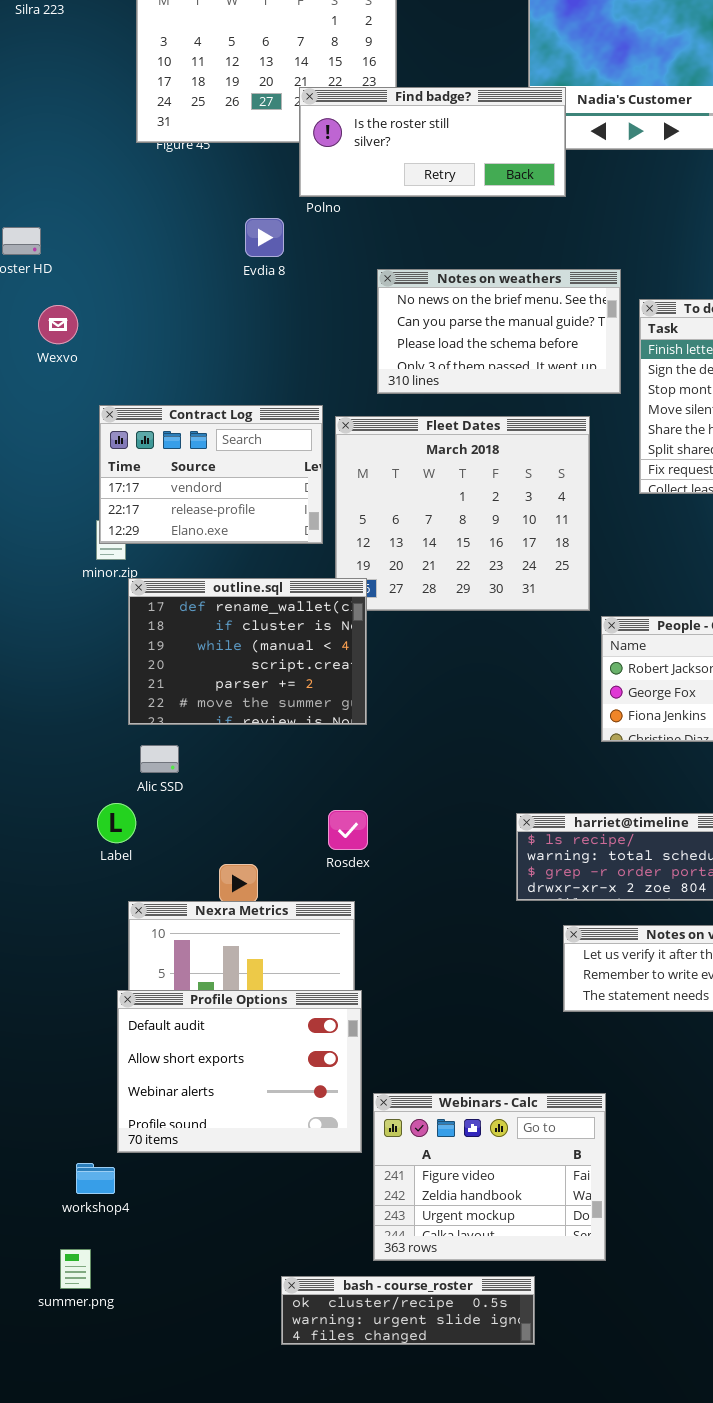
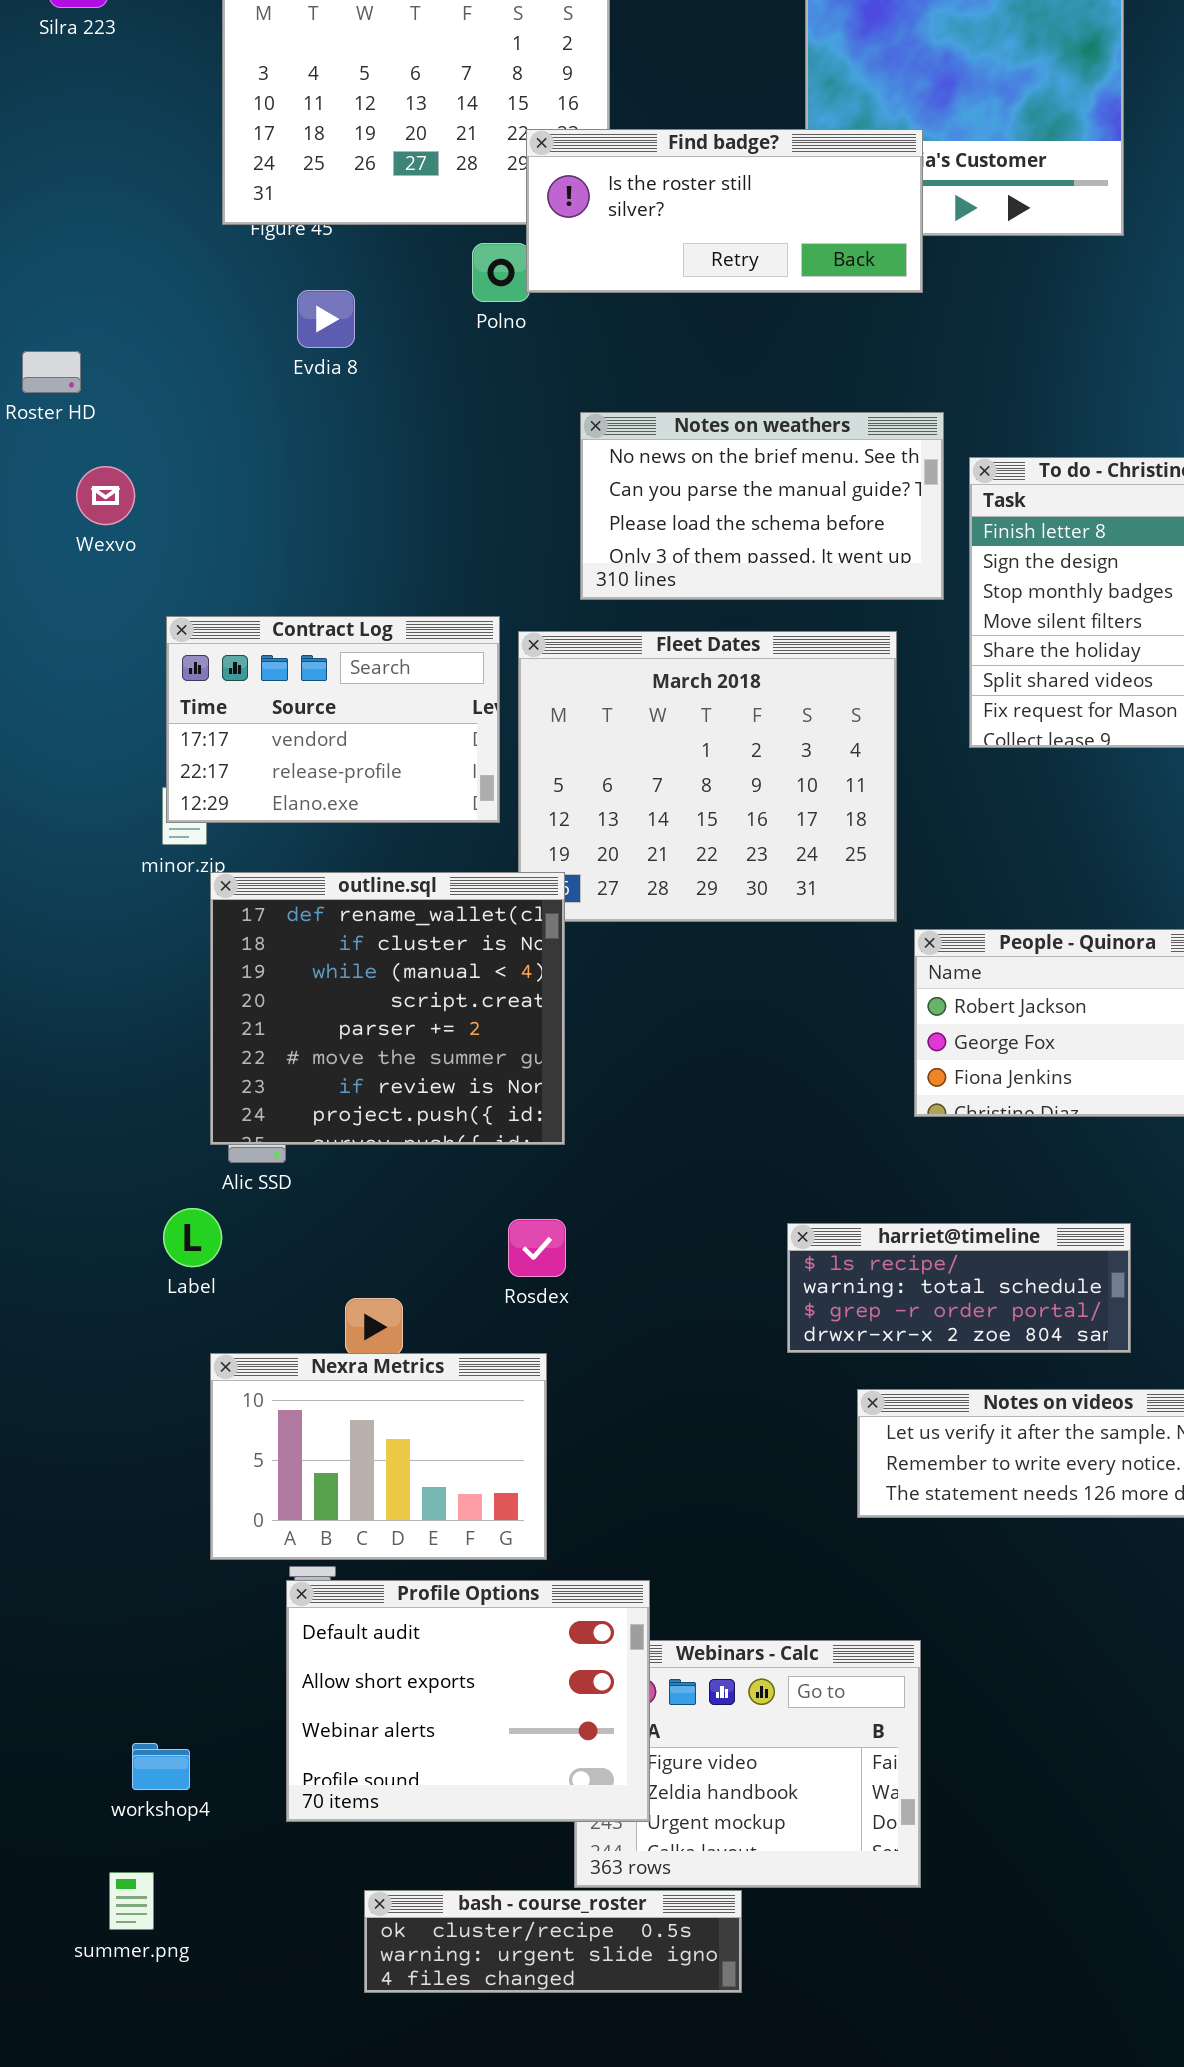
Find badge?: [299,87,566,197] -> [526,129,923,293], moved
Evdia 8: [245,218,284,257] -> [297,290,355,348], moved
outline.sql: [128,578,367,725] -> [210,872,565,1145], resized
Profile Options: [117,990,362,1153] -> [286,1580,650,1822], moved
bash - course_roster: [281,1276,535,1345] -> [364,1890,742,1993], moved

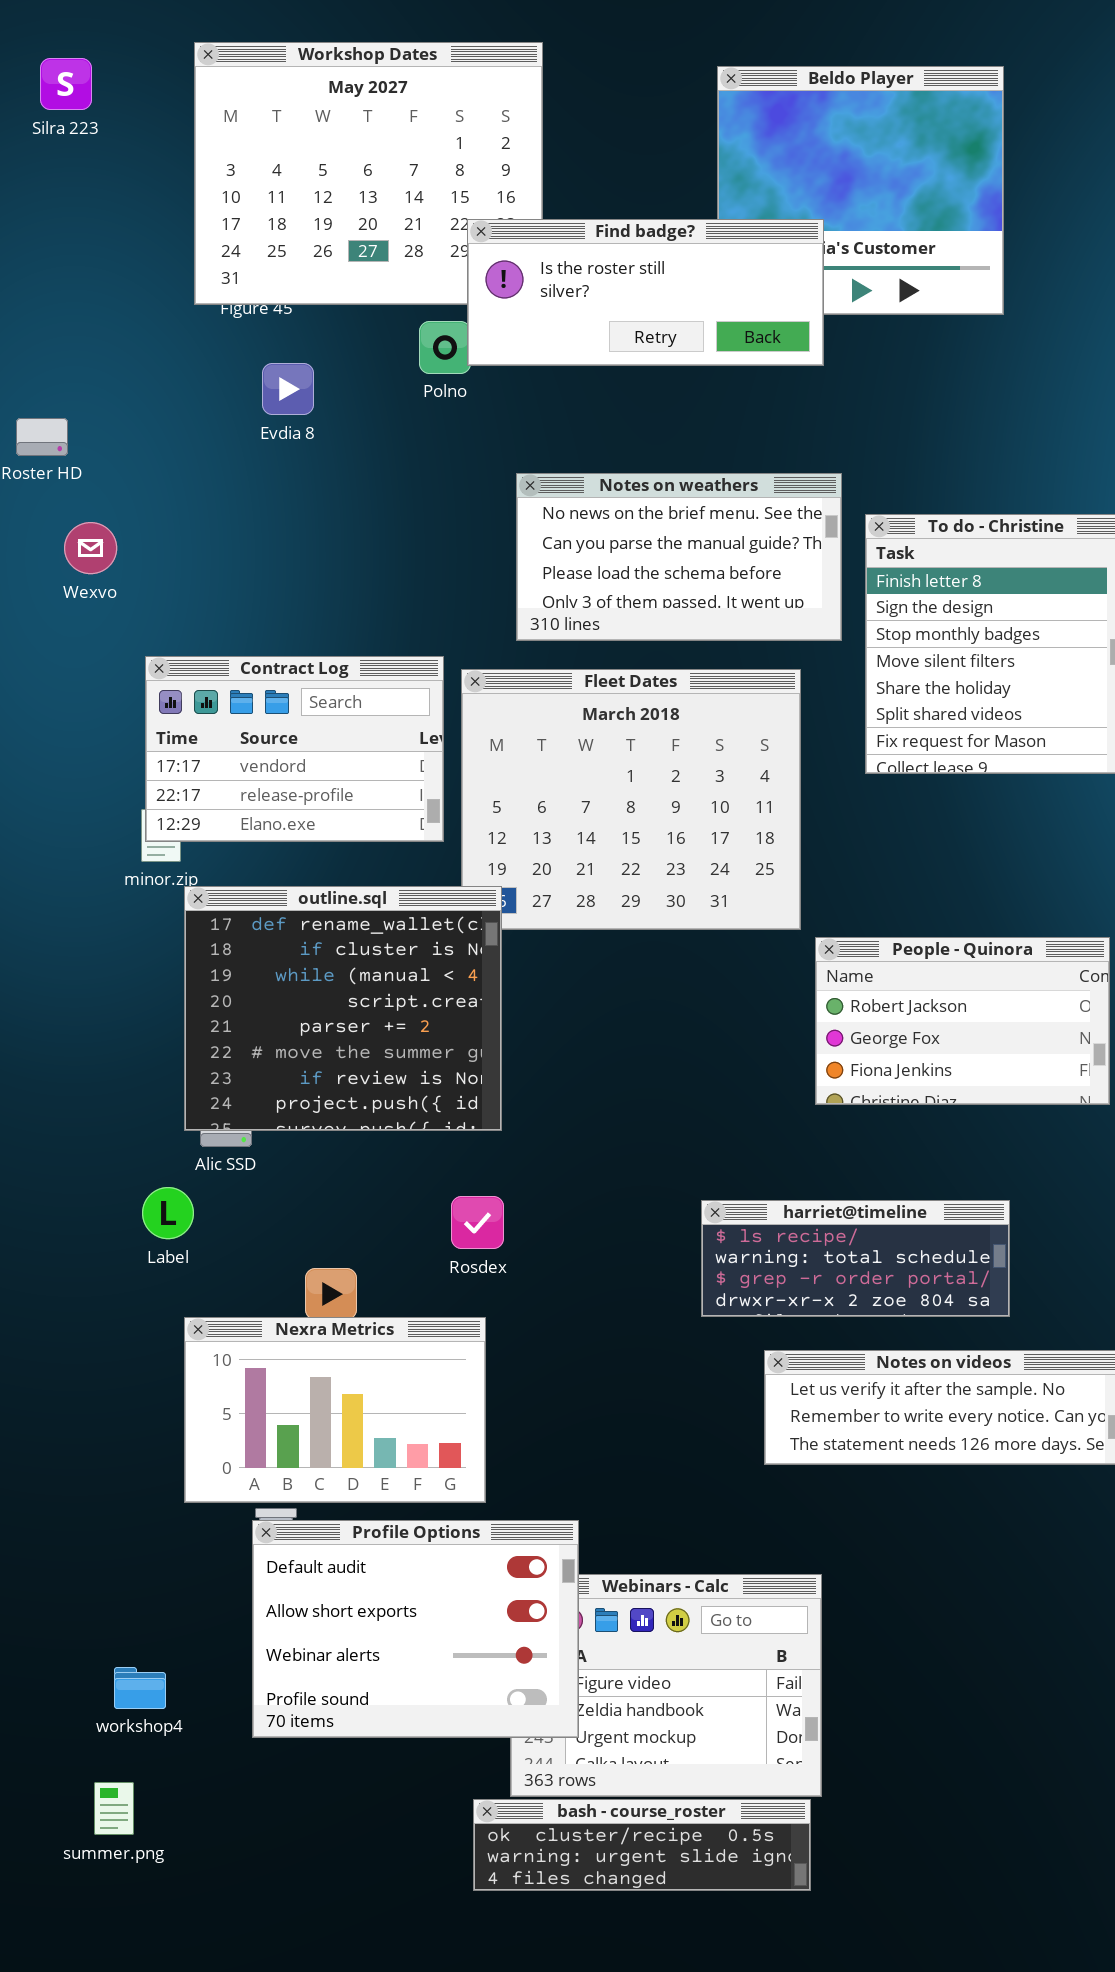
bash - course_roster: [364,1890,742,1993] -> [473,1799,811,1891], moved

